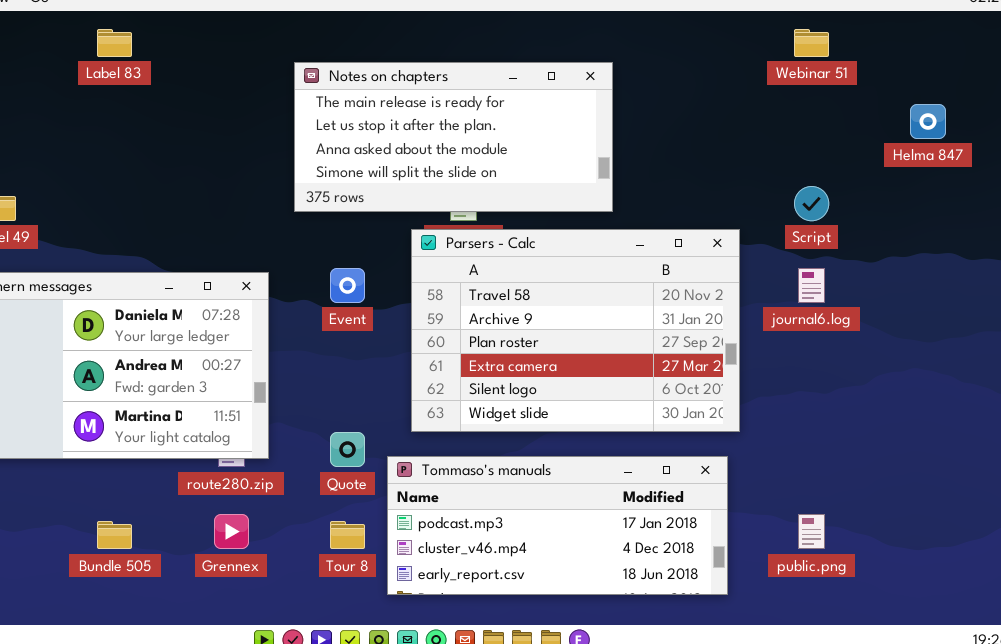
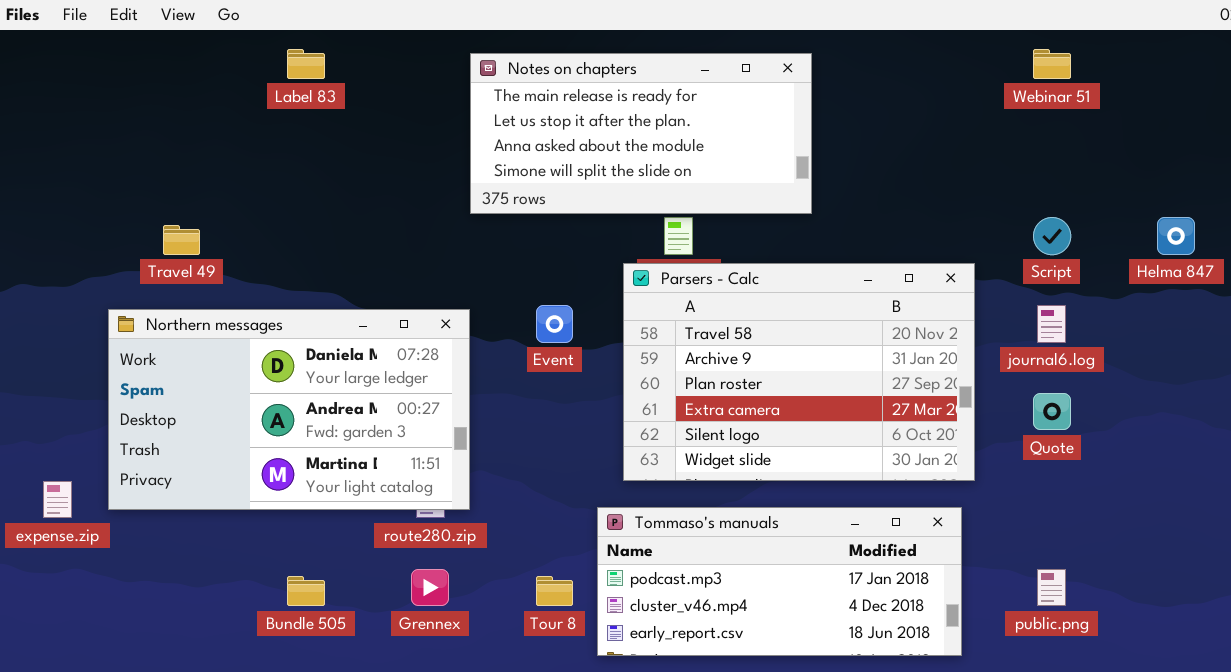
Notes on chapters: [294,62,613,212] -> [470,53,812,214], moved
Helma 847: [910,104,946,139] -> [1157,217,1195,255], moved
Quote: [330,432,365,467] -> [1033,393,1071,430], moved

